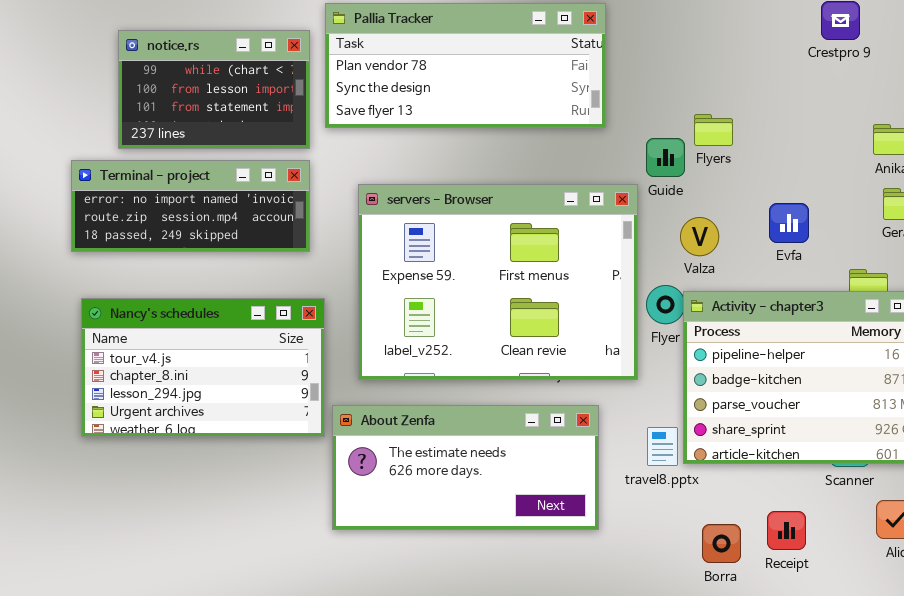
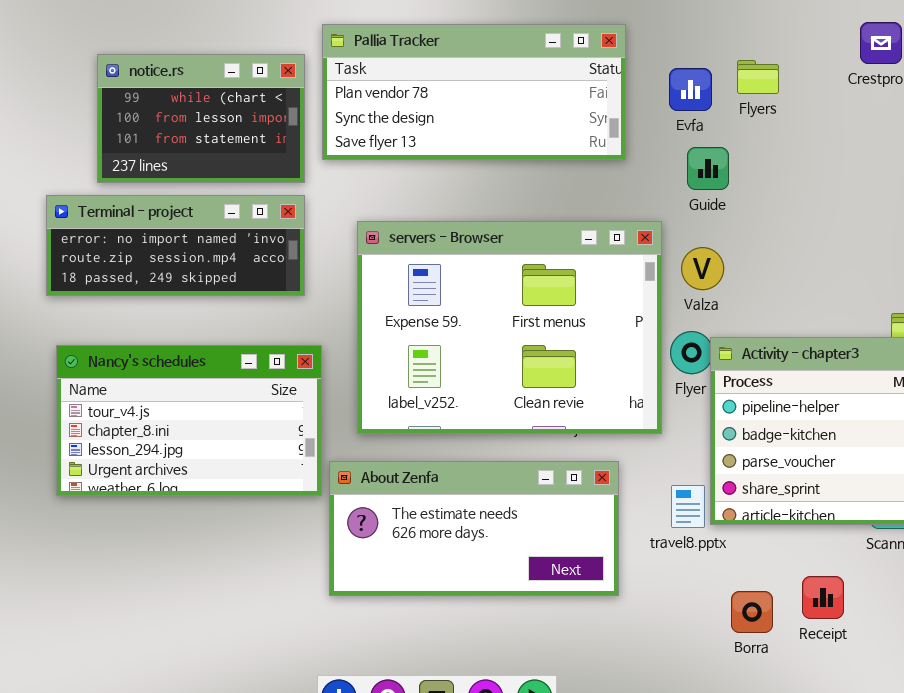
Flyers: [694,114,733,146] -> [737,60,779,94], moved
Guide: [646,138,685,177] -> [687,147,729,190], moved
Evfa: [769,203,809,243] -> [669,68,712,111], moved
Valza: [680,217,719,256] -> [681,247,724,290], moved

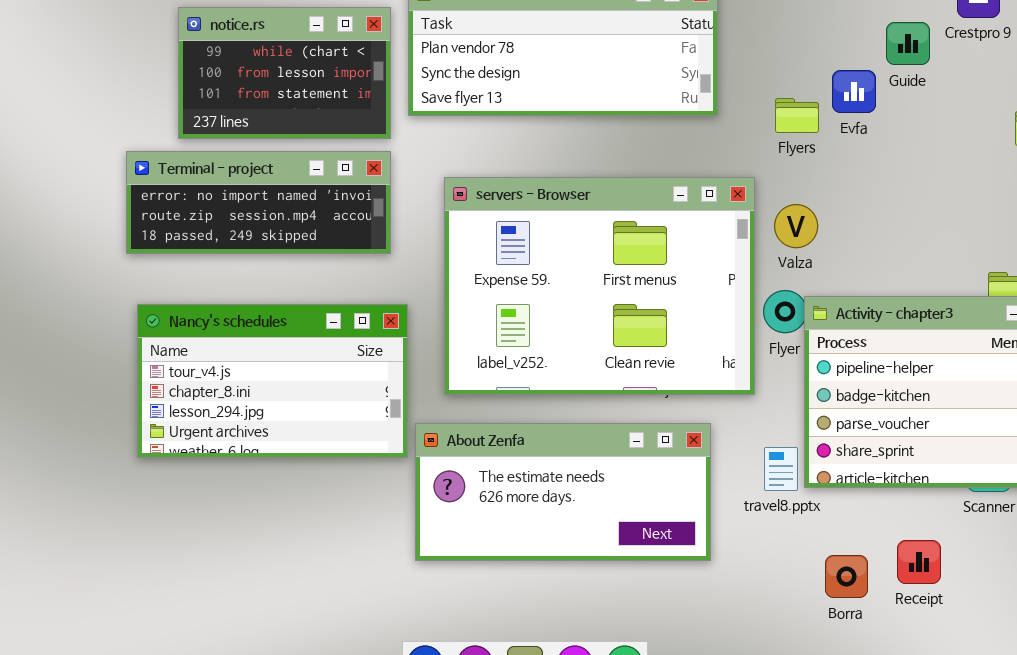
Flyers: [737,60,779,94] -> [775,98,819,133], moved
Evfa: [669,68,712,111] -> [832,70,876,113], moved
Guide: [687,147,729,190] -> [886,22,930,65], moved

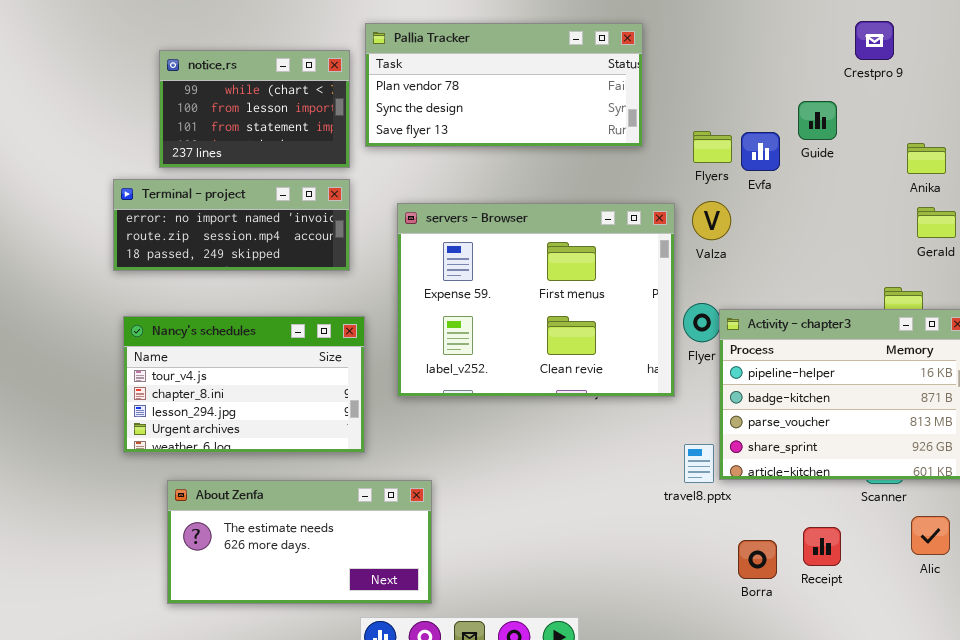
Guide: [886,22,930,65] -> [798,101,837,140], moved
Evfa: [832,70,876,113] -> [741,132,780,171], moved
Valza: [774,204,818,248] -> [692,201,731,240], moved
About Zenfa: [415,423,711,561] -> [167,480,432,604], moved

